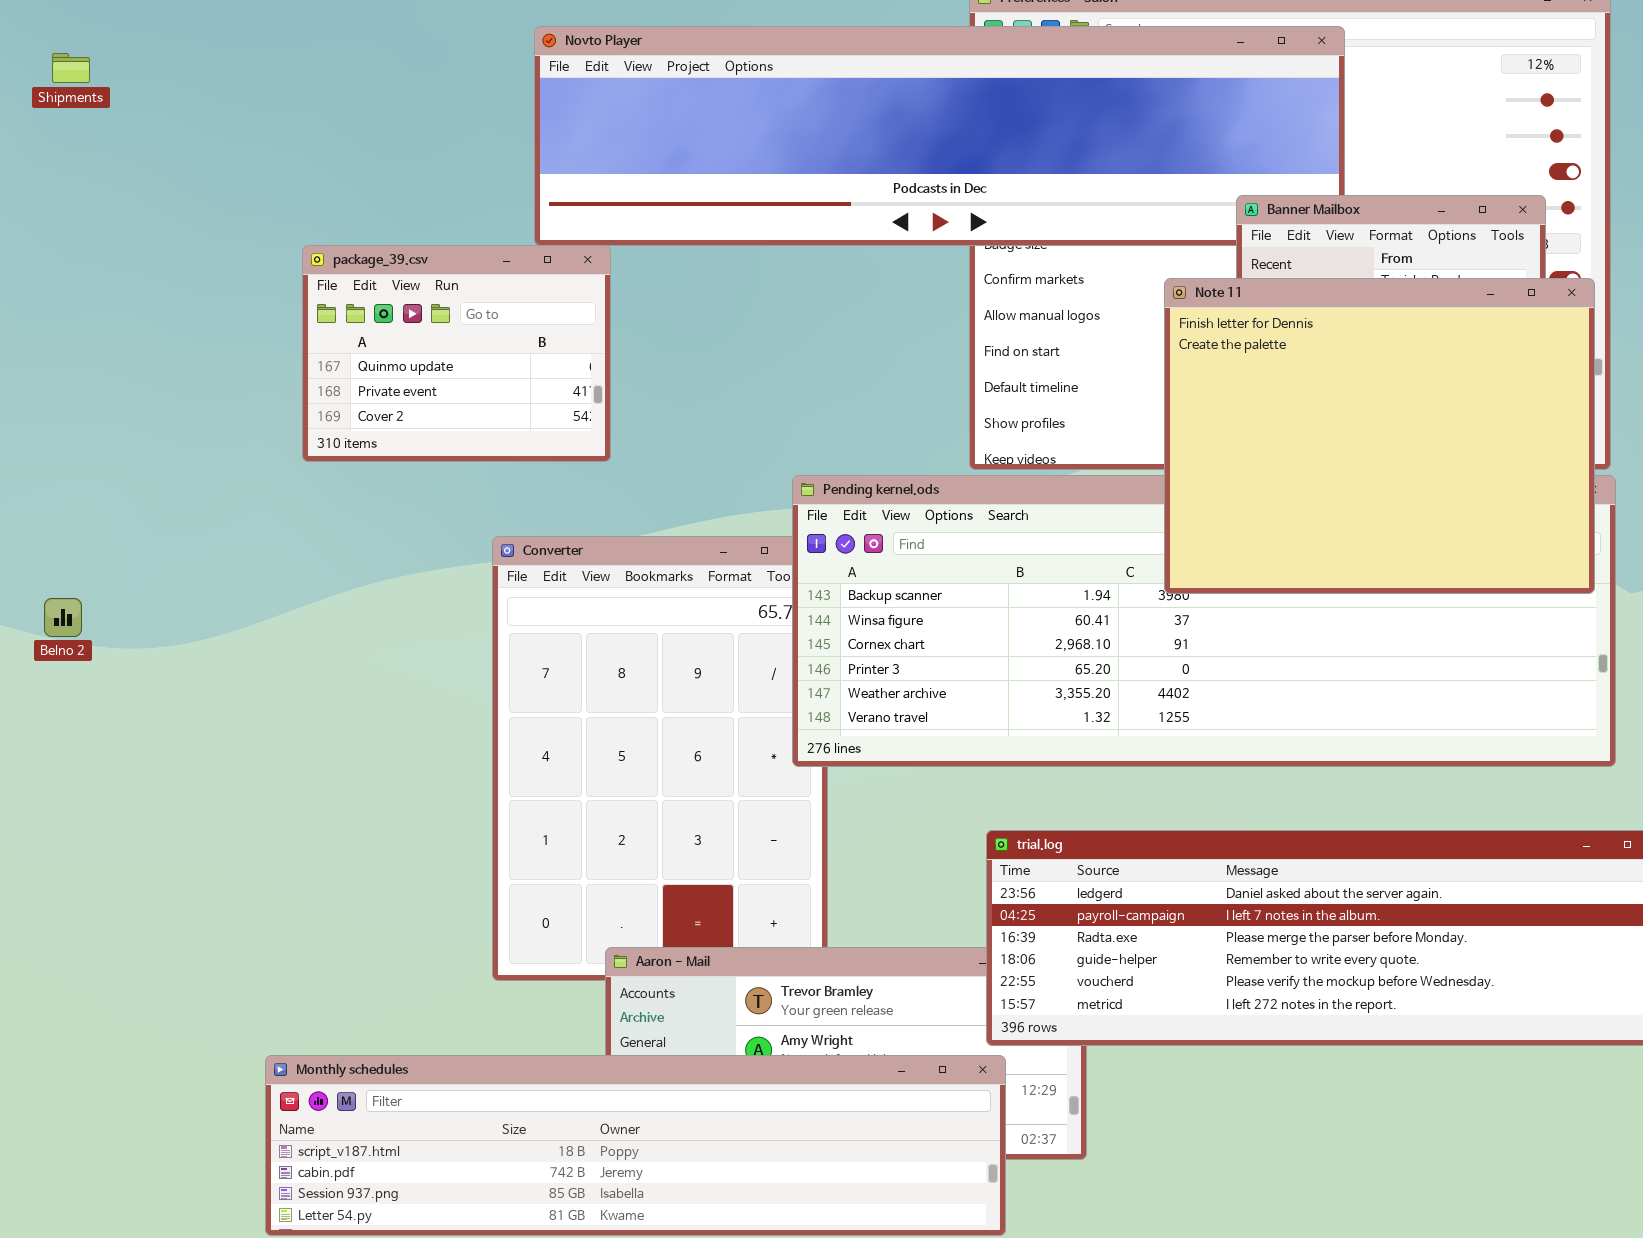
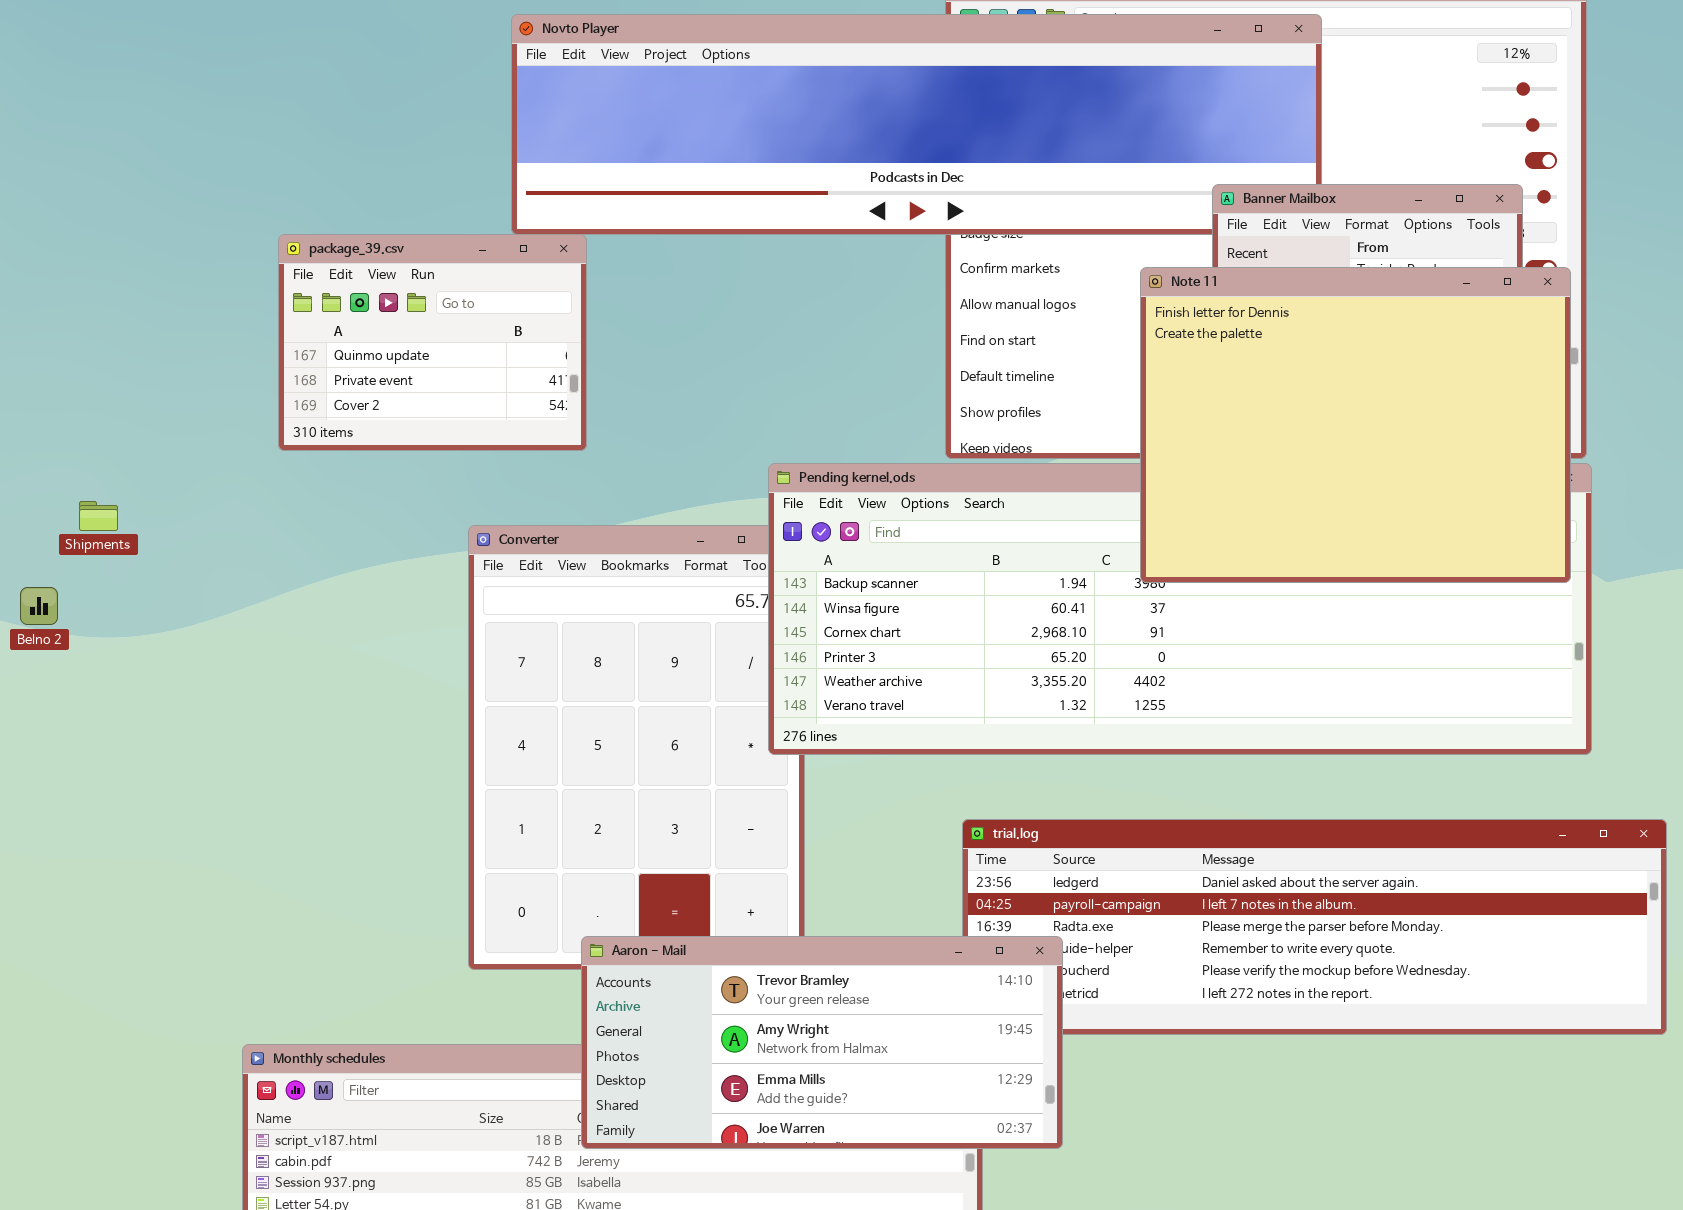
Shipments: [52,53,90,83] -> [79,501,118,531], moved
Aaron - Mail: [605,947,1087,1160] -> [581,936,1063,1149], raised

